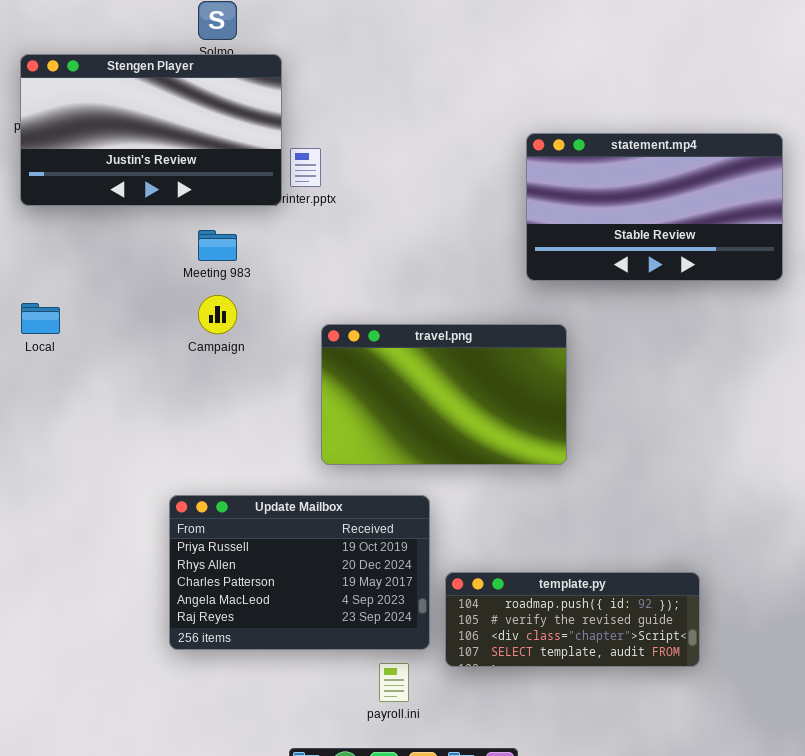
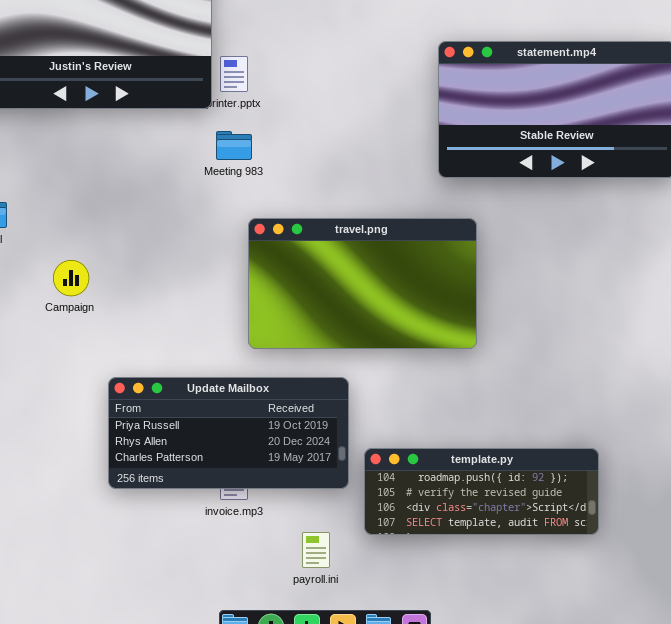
Meeting 983: [198,230,237,261] -> [216,131,252,160], moved
Campaign: [198,295,237,334] -> [53,260,89,296], moved
Update Mailbox: [169,495,430,650] -> [108,377,349,489], resized

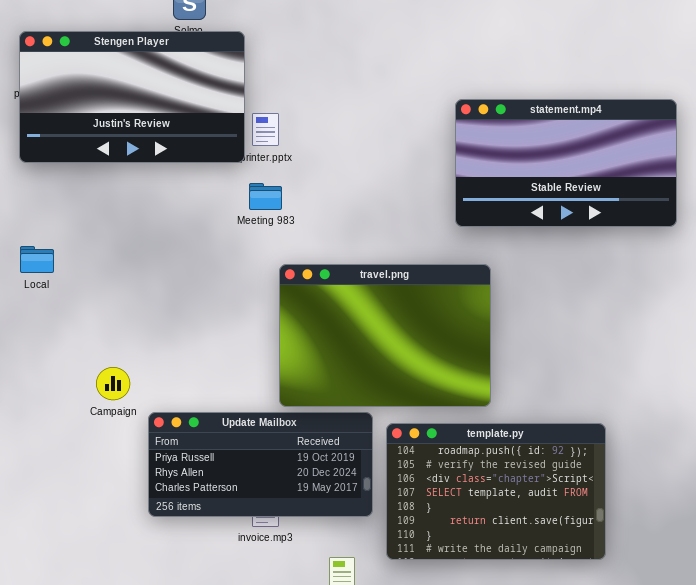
travel.png: [248,218,477,349] -> [279,264,491,407], resized
Campaign: [53,260,89,296] -> [96,367,130,400], moved
template.py: [364,448,599,535] -> [386,423,606,560], resized

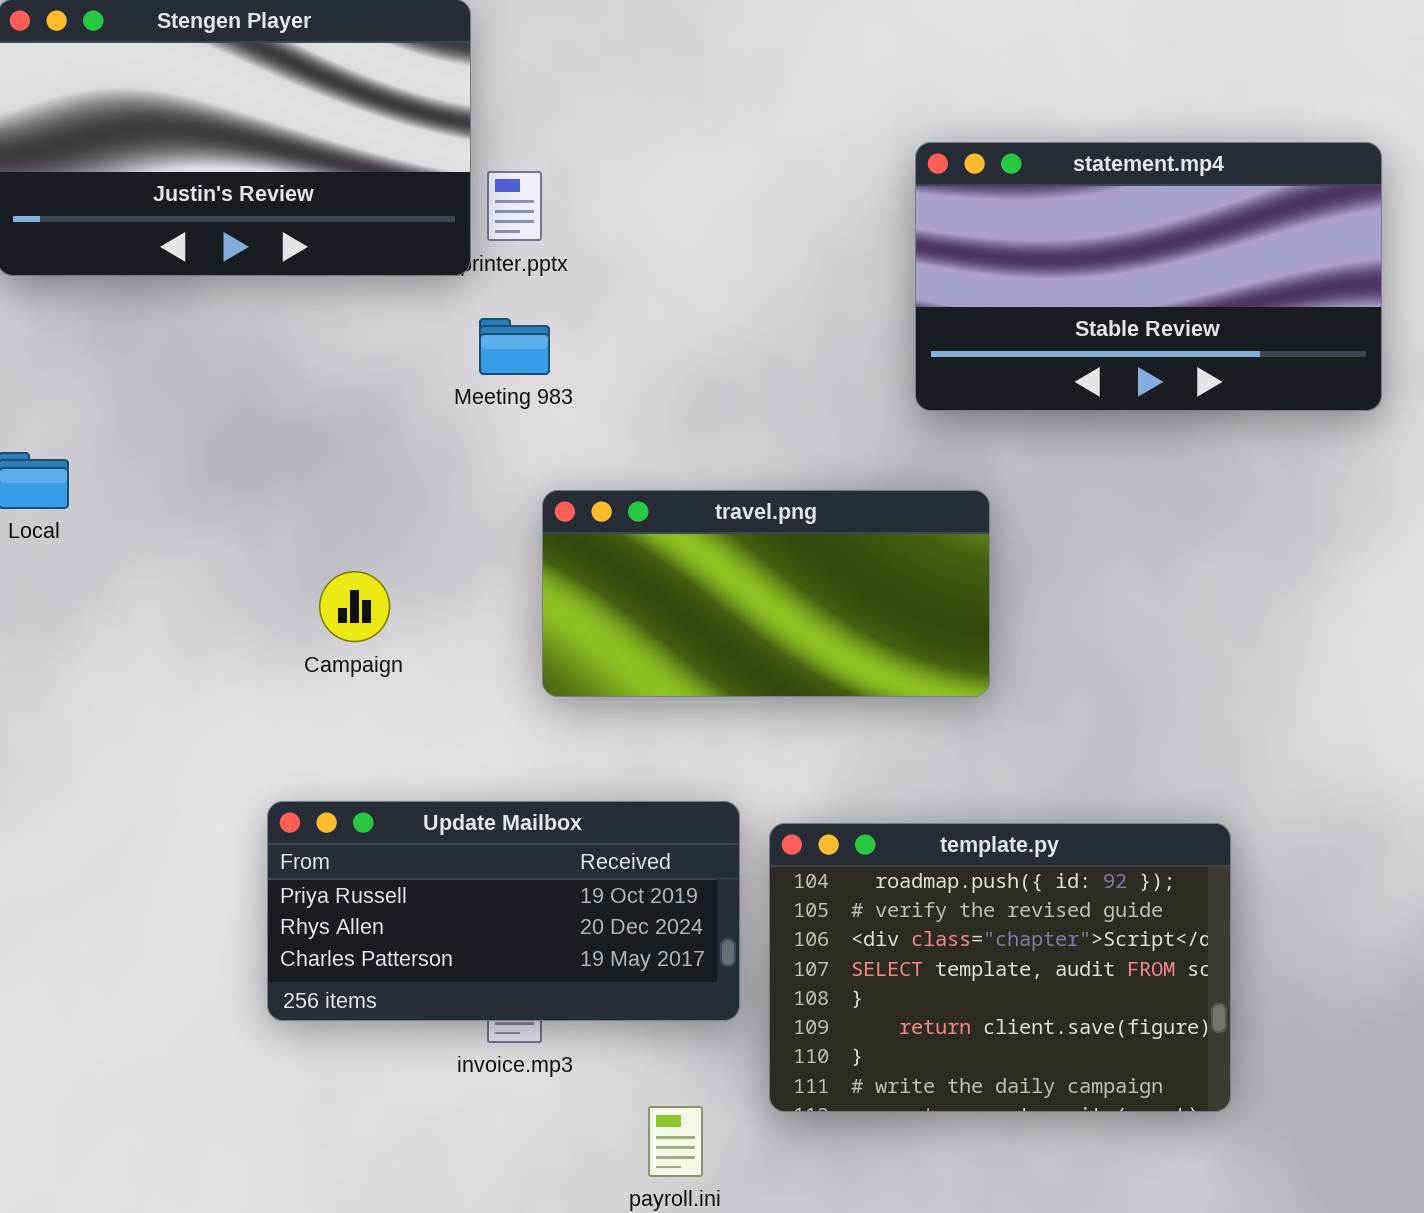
travel.png: [279,264,491,407] -> [542,490,990,697], resized
Campaign: [96,367,130,400] -> [319,571,390,642], moved

